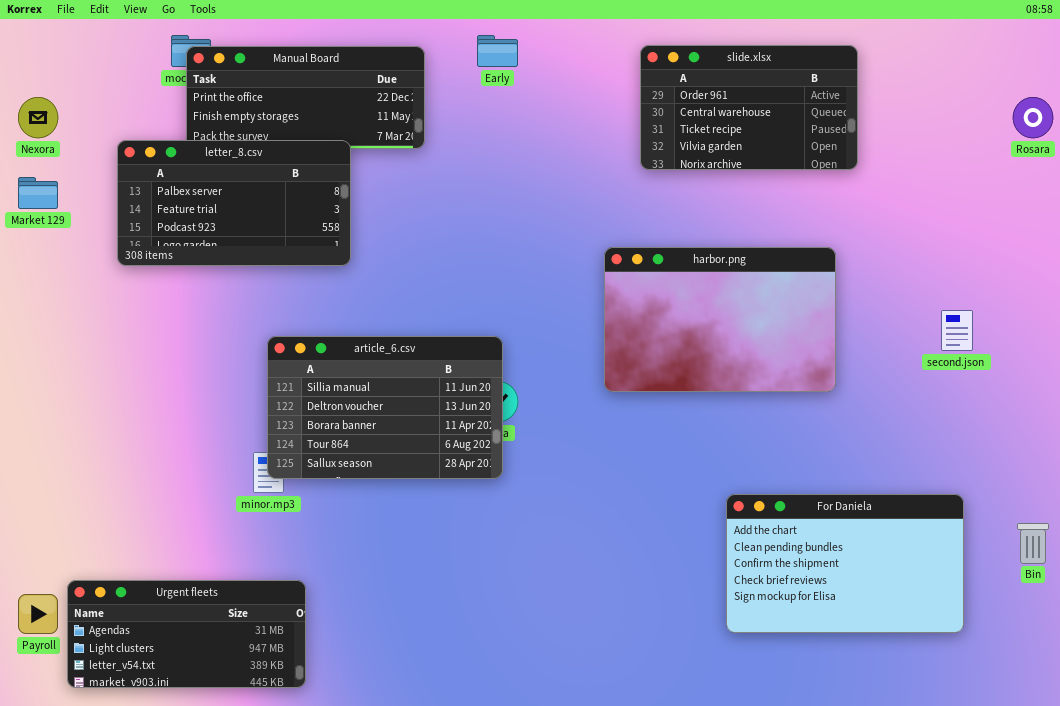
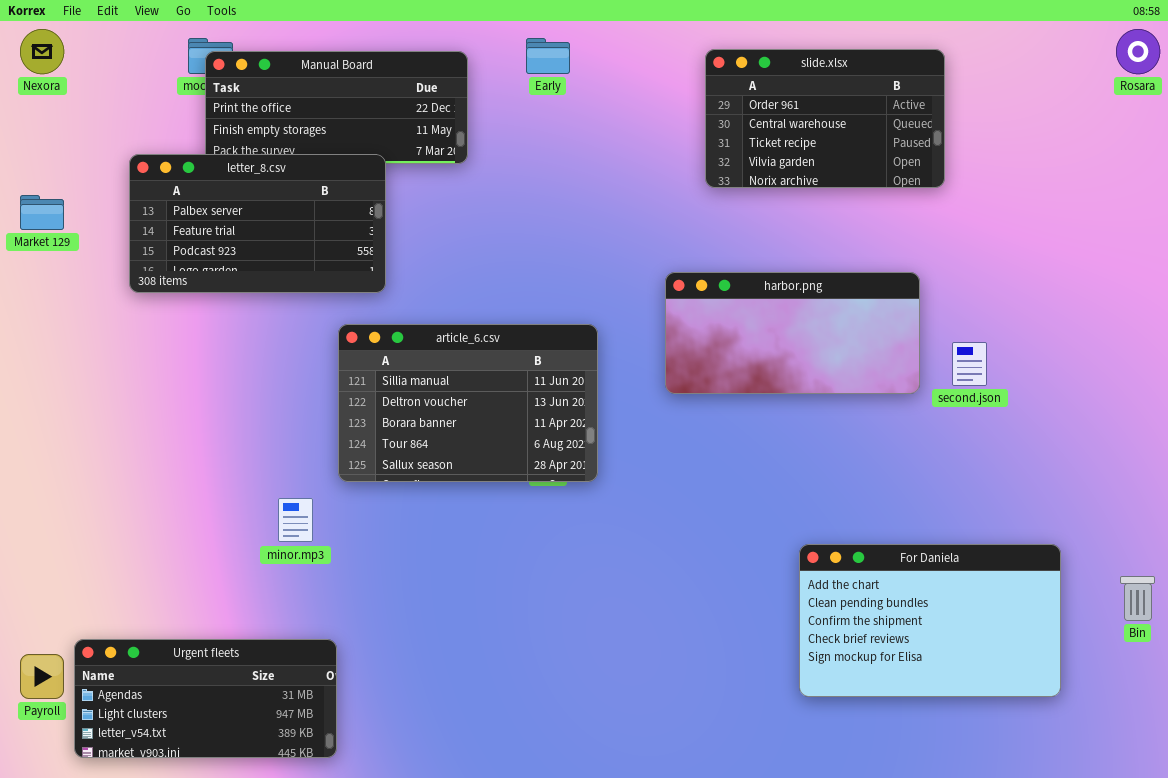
Nexora: [18,97,58,138] -> [20,29,64,74], moved
Rosara: [1013,97,1053,138] -> [1116,29,1160,74], moved
harbor.png: [604,247,836,392] -> [665,272,920,394], resized
second.json: [941,310,973,351] -> [952,342,987,386], moved
article_6.csv: [267,336,503,479] -> [338,324,598,482], moved

